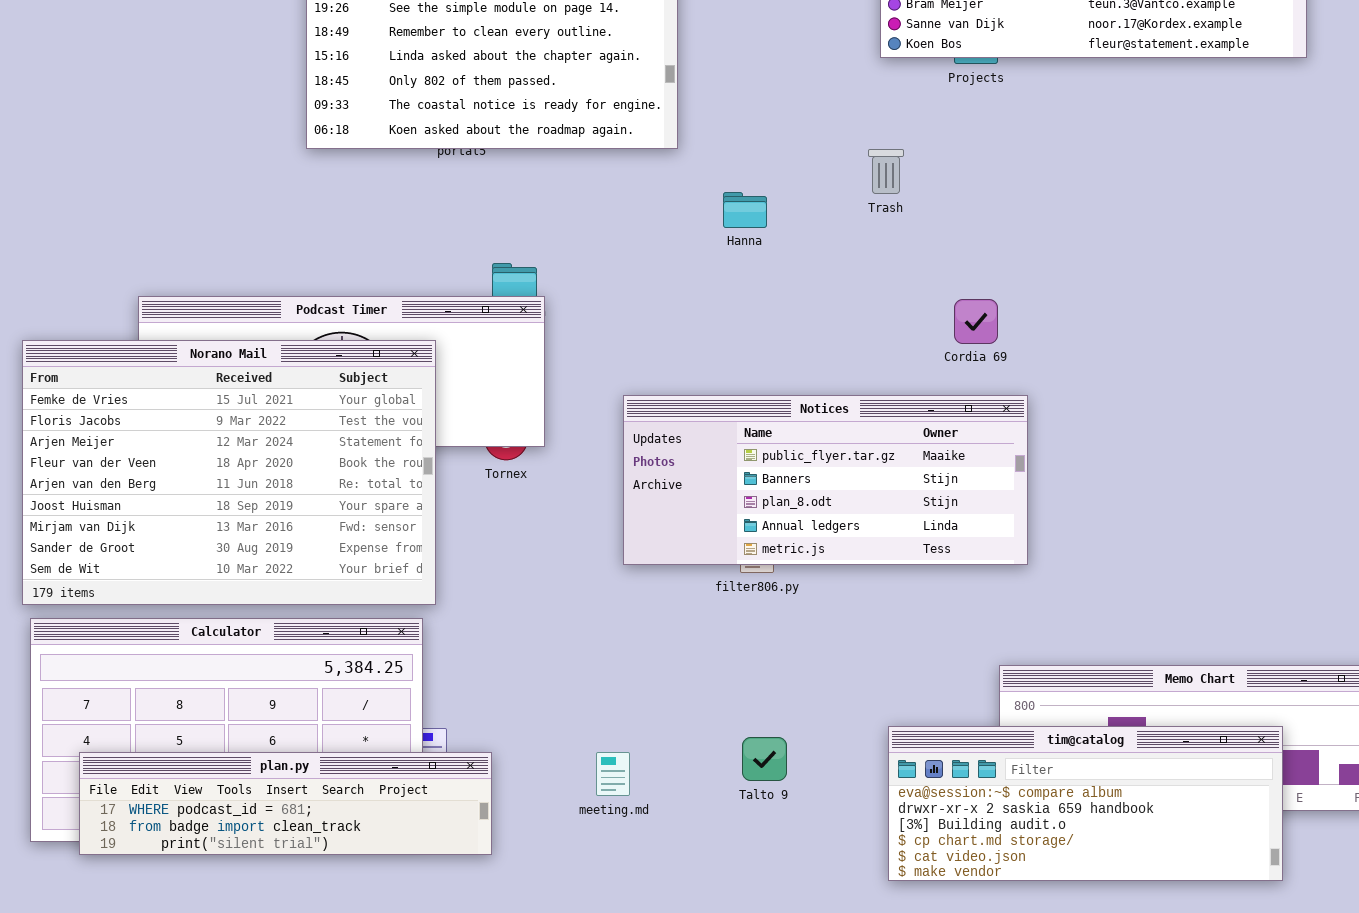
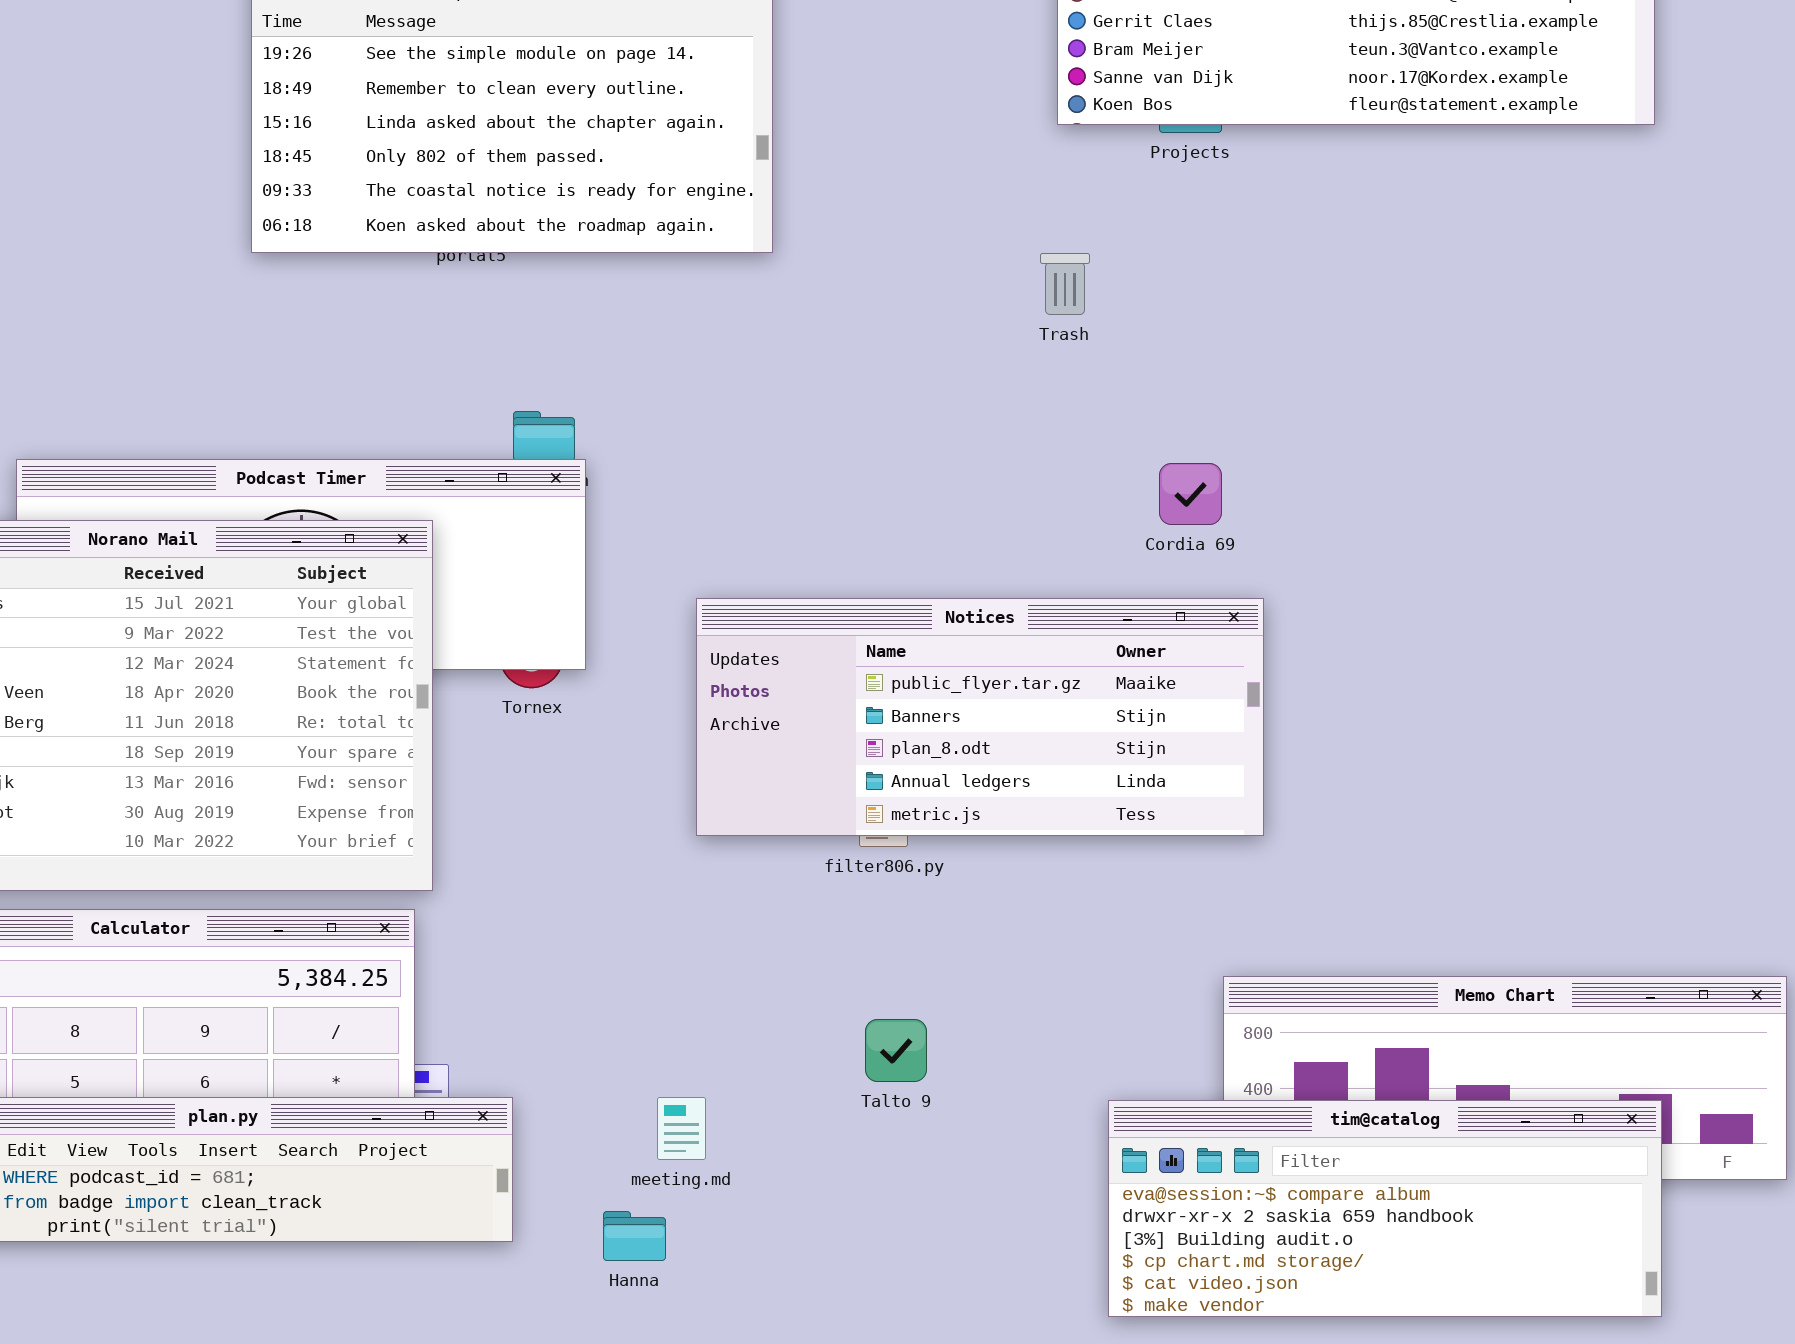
Hanna: [723,192,767,228] -> [603,1211,666,1261], moved
tim@catalog: [888,726,1283,881] -> [1108,1100,1662,1317], moved
Talto 9: [742,737,787,781] -> [865,1019,927,1082], moved

